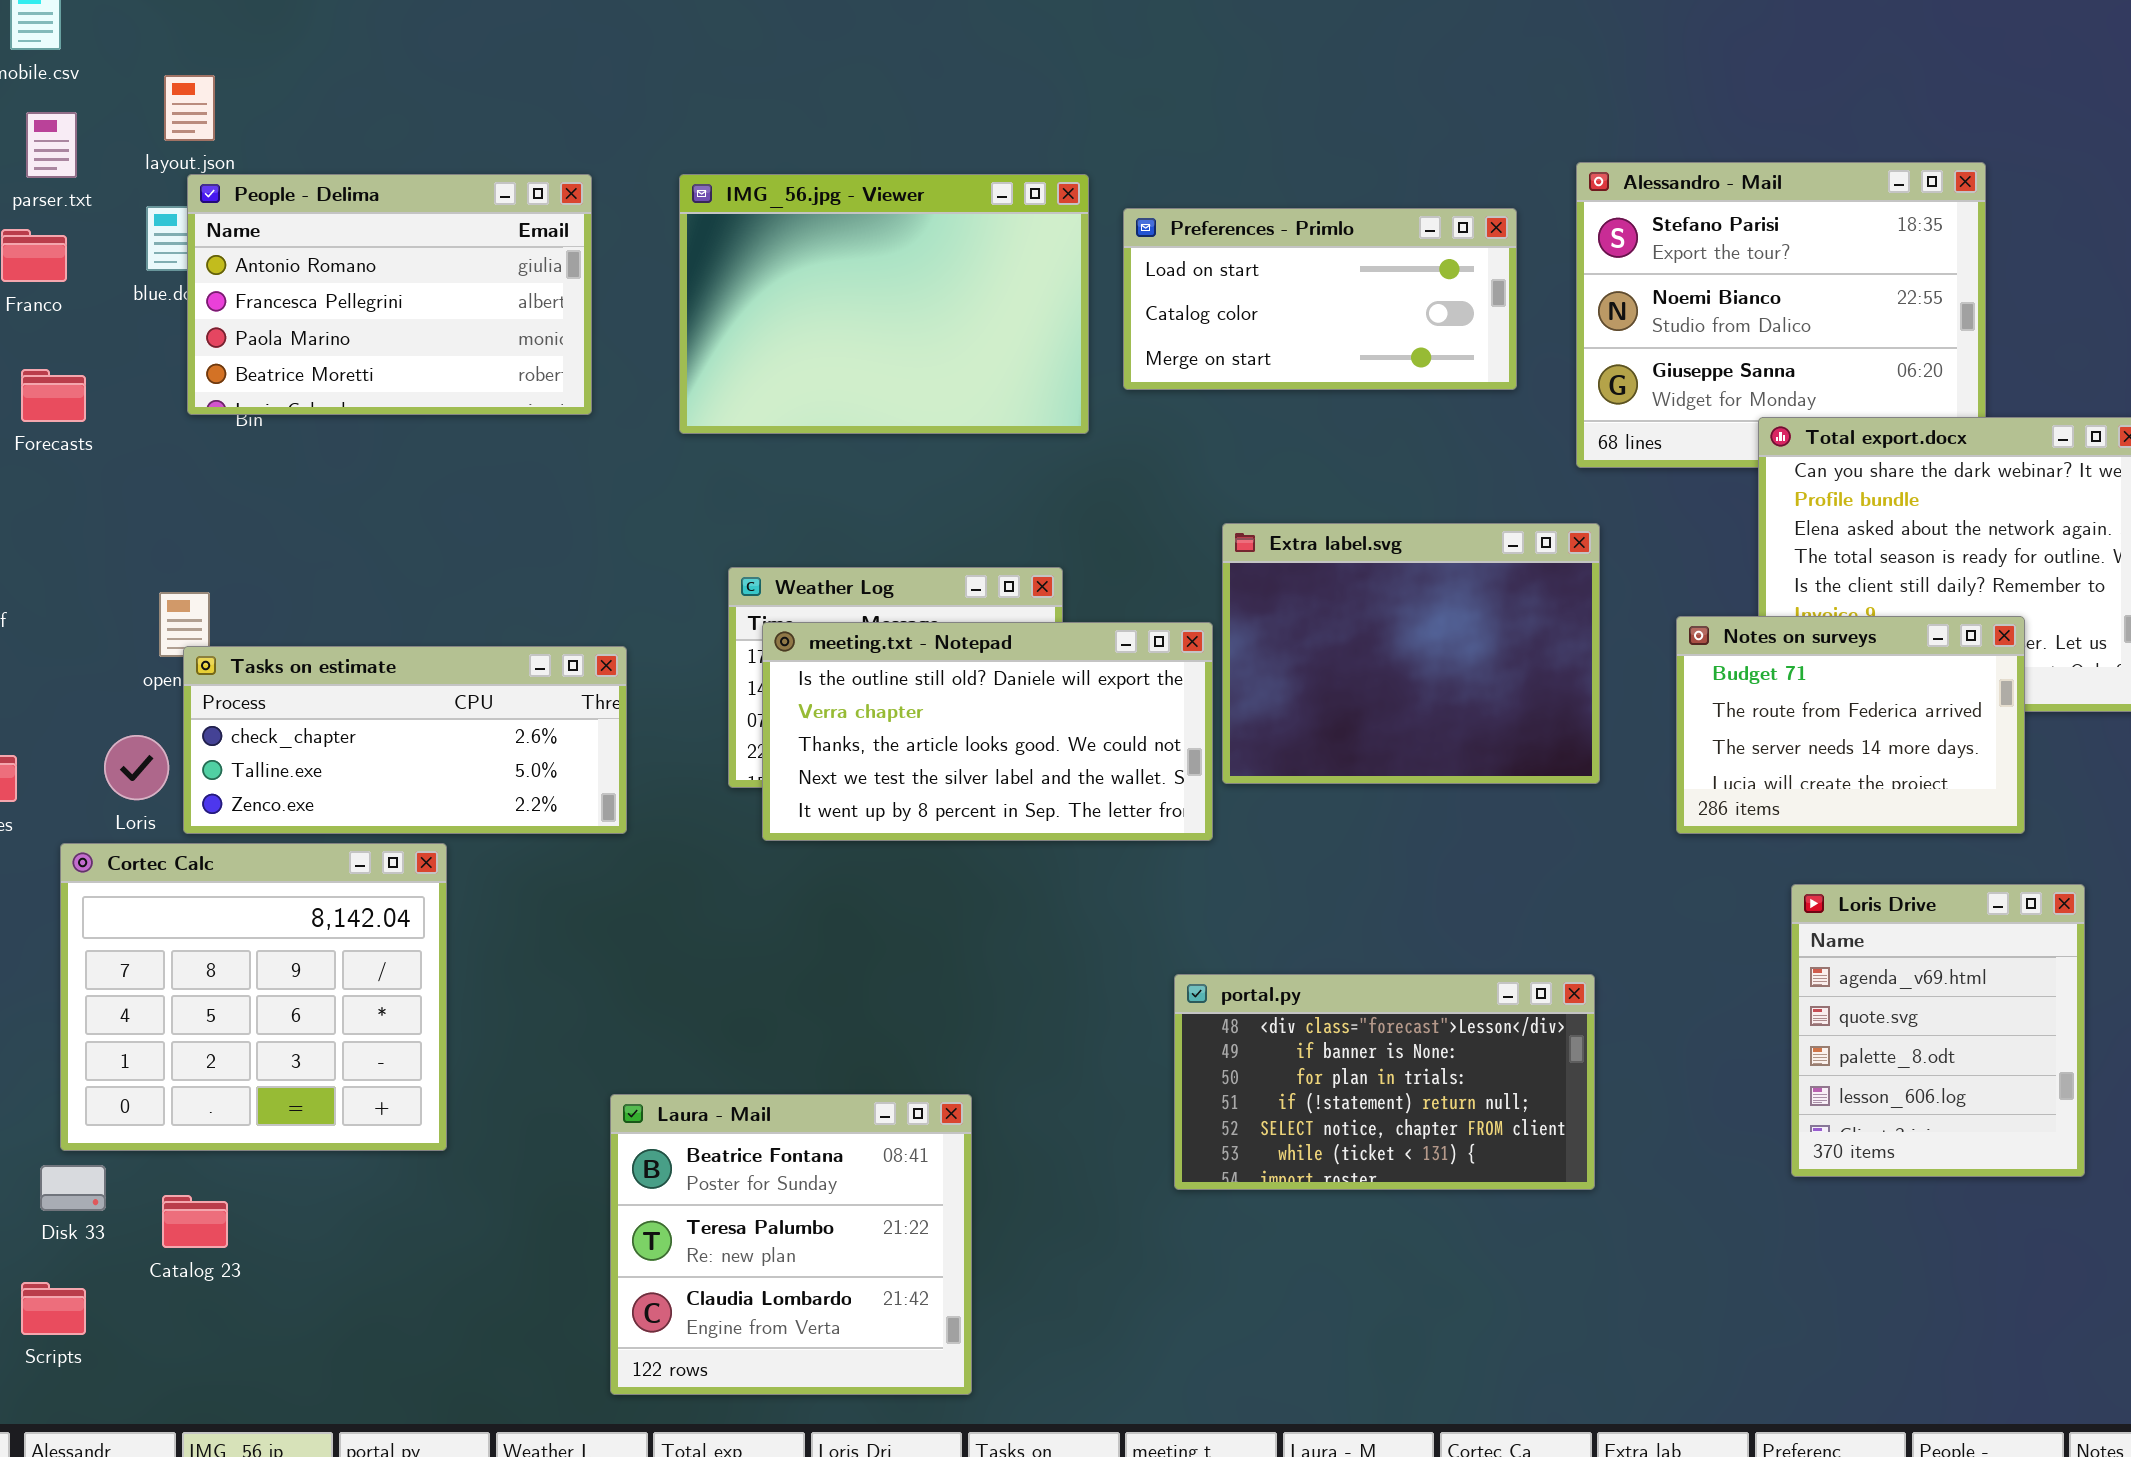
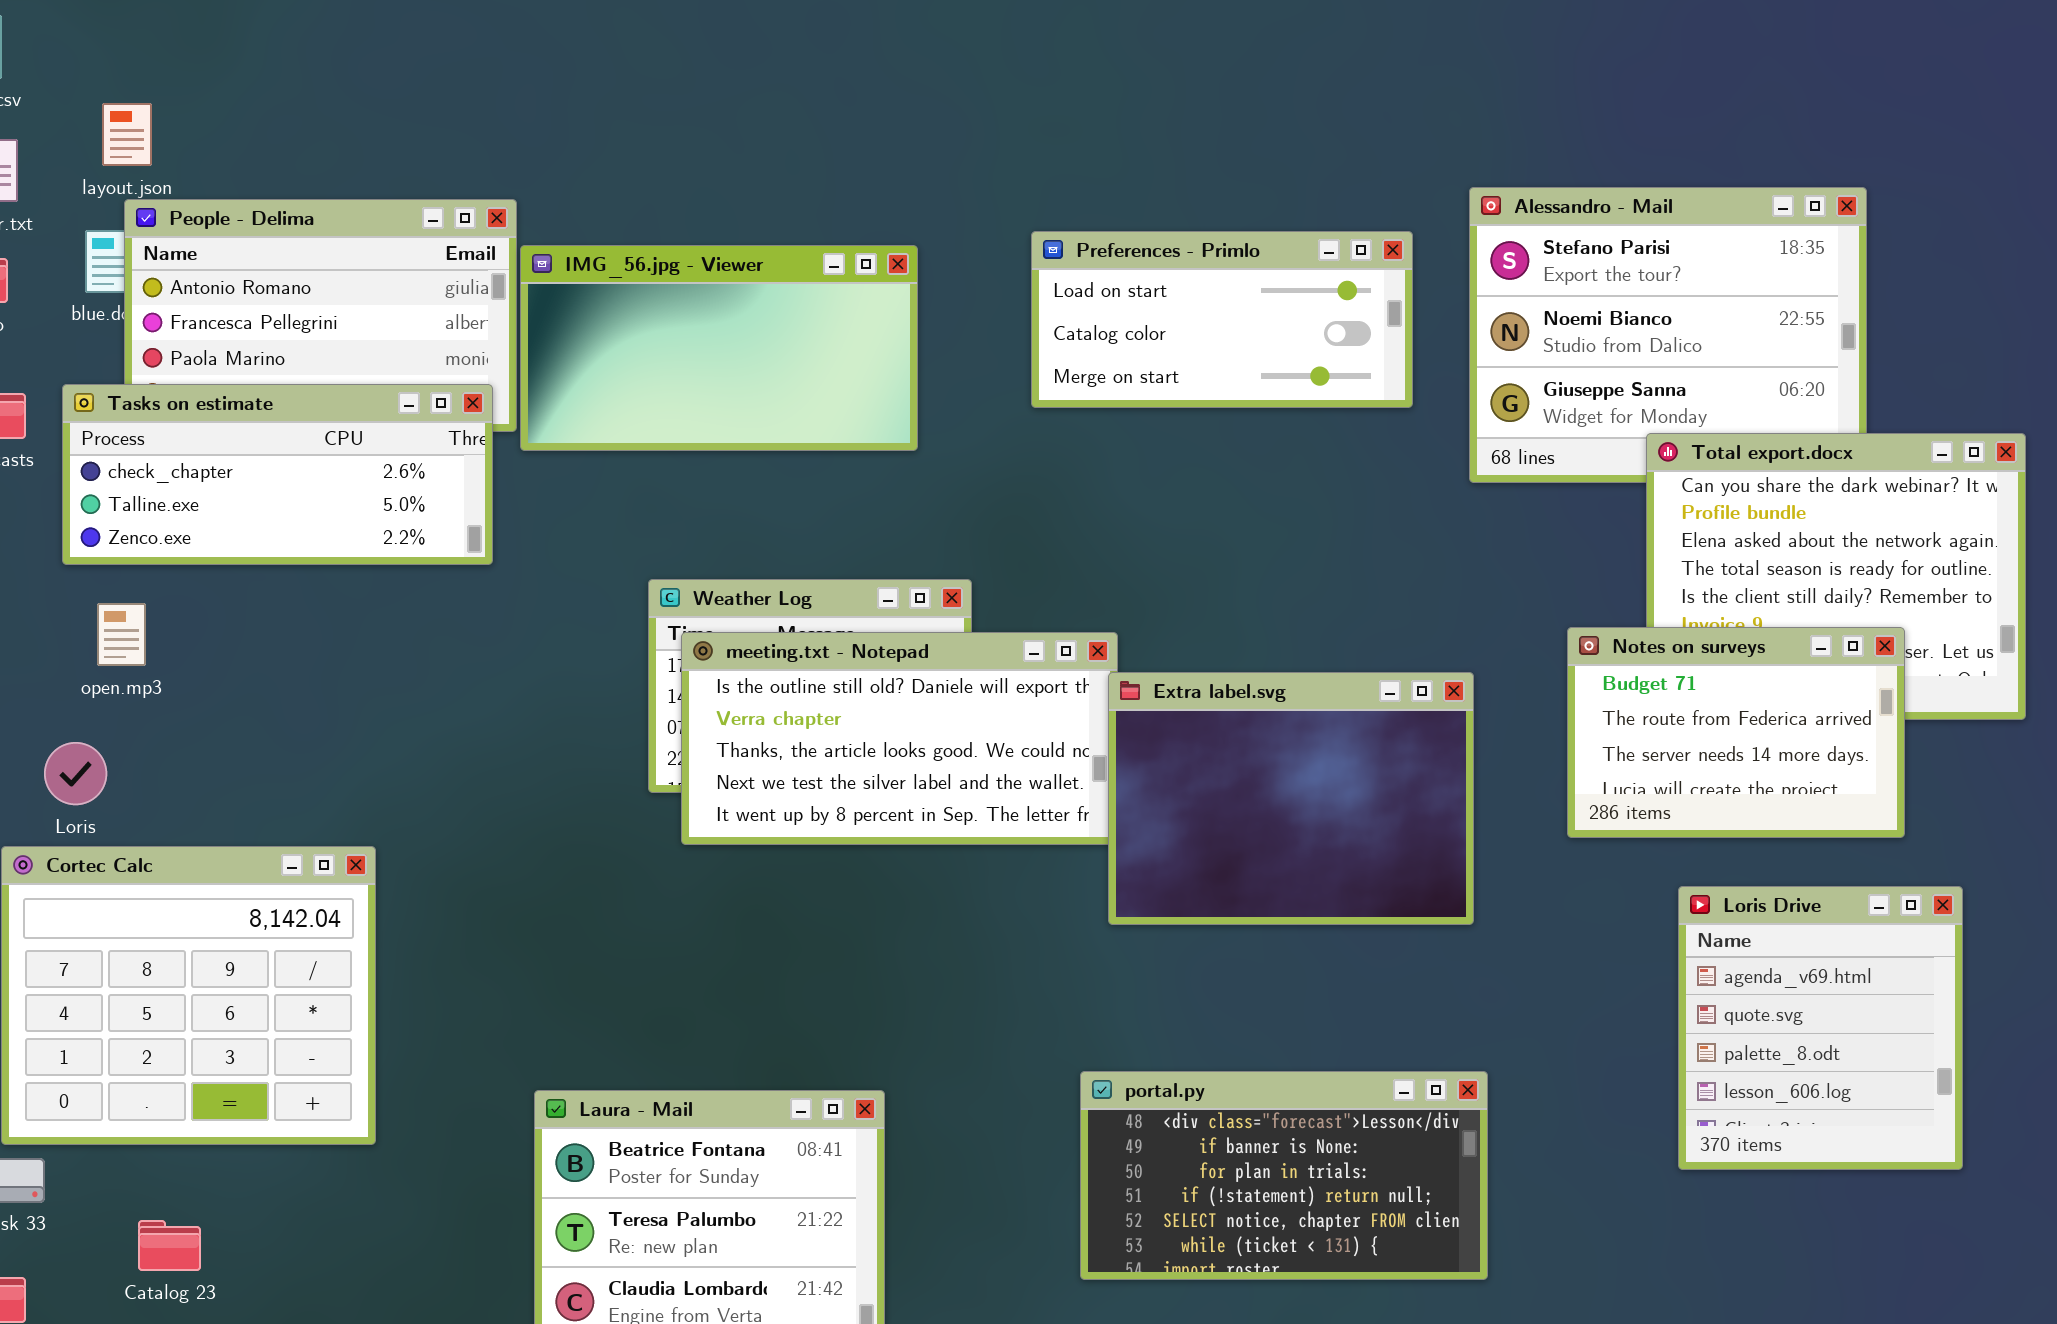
IMG_56.jpg - Viewer: [679,174,1089,434] -> [520,245,918,451], moved, resized
Extra label.svg: [1222,523,1600,784] -> [1108,672,1474,925], moved
Tasks on estimate: [183,646,627,834] -> [62,384,493,565], moved
portal.py: [1174,974,1595,1190] -> [1080,1071,1488,1280], moved
Catalog 23: [162,1195,228,1248] -> [138,1220,201,1271], moved

